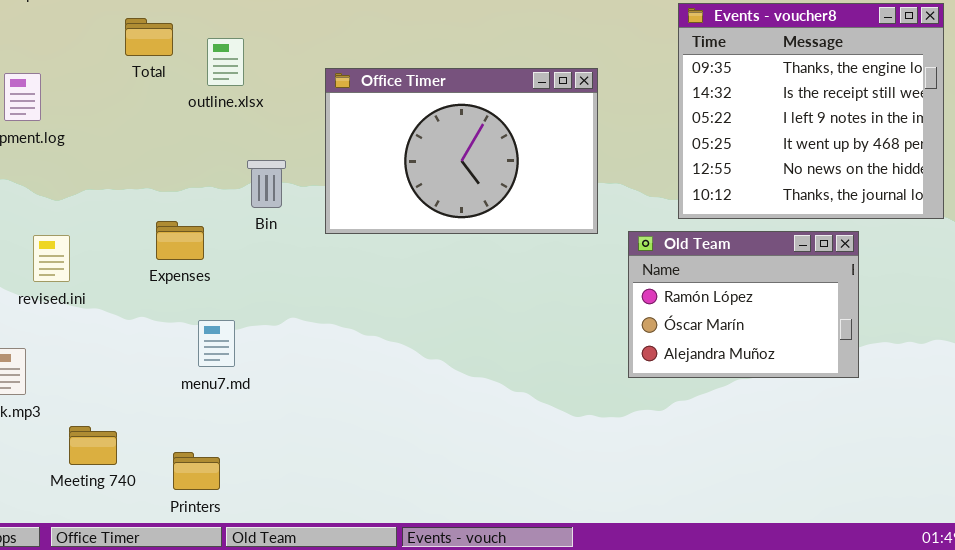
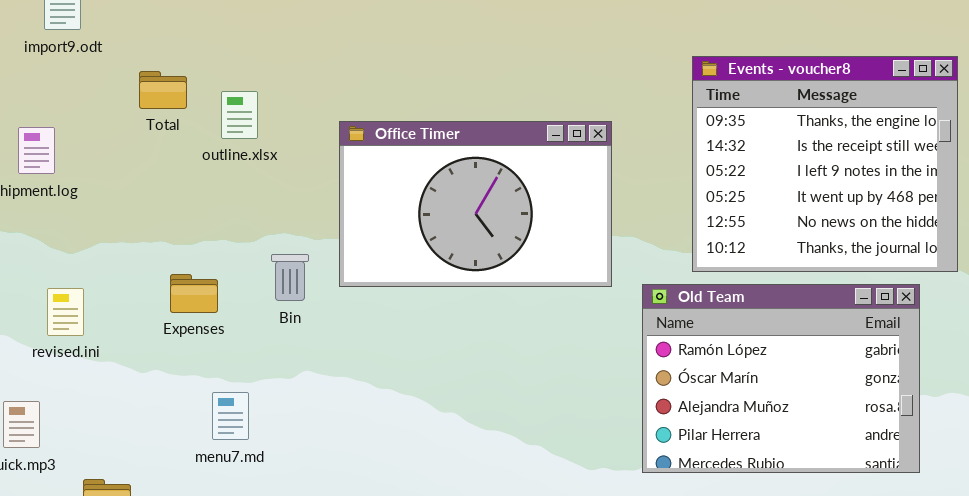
Bin: [247,160,286,208] -> [271,254,309,301], moved
Old Team: [628,231,859,378] -> [642,284,920,473], resized
menu7.md: [198,320,235,367] -> [212,392,249,440], moved

